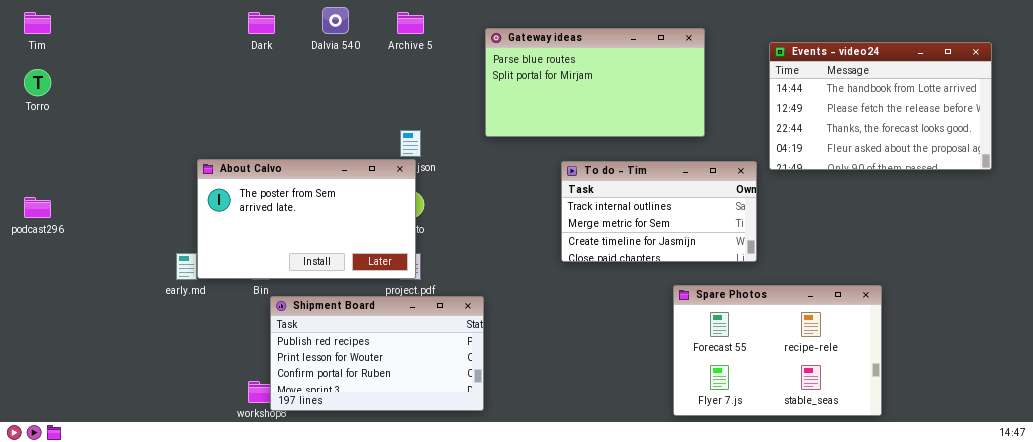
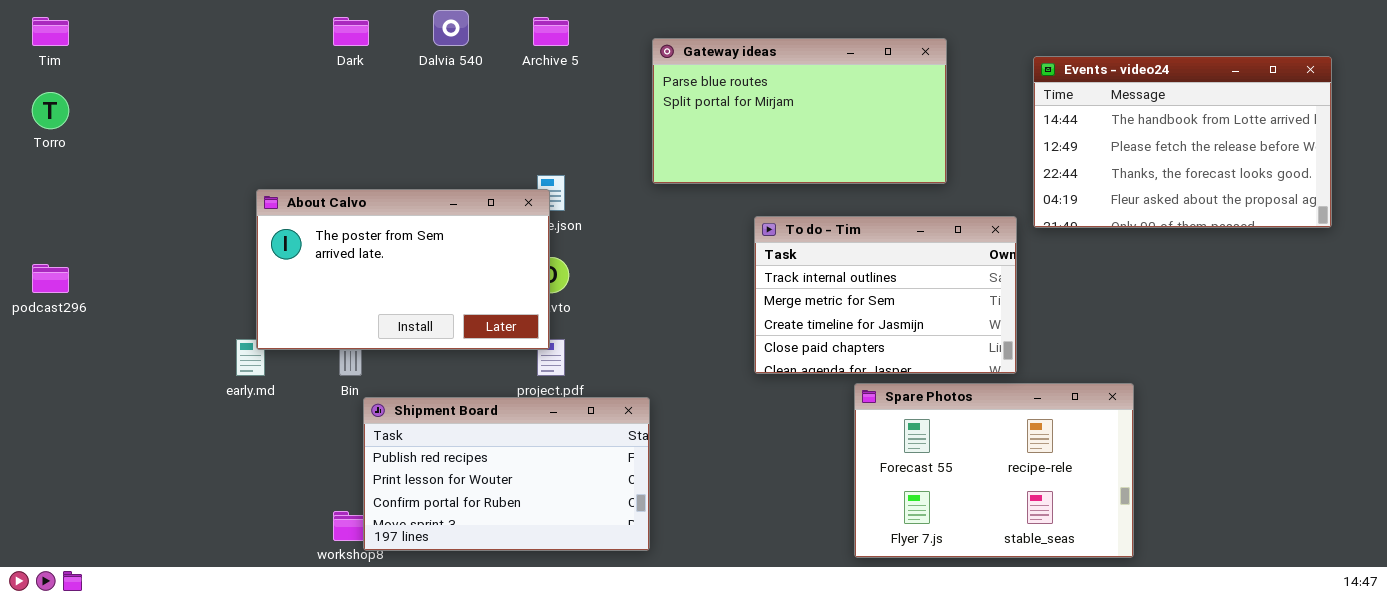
About Calvo: [197,159,416,279] -> [256,189,550,350], moved
To do - Tim: [561,161,757,262] -> [754,216,1017,374], resized
Spare Photos: [673,285,882,416] -> [854,383,1134,558], moved

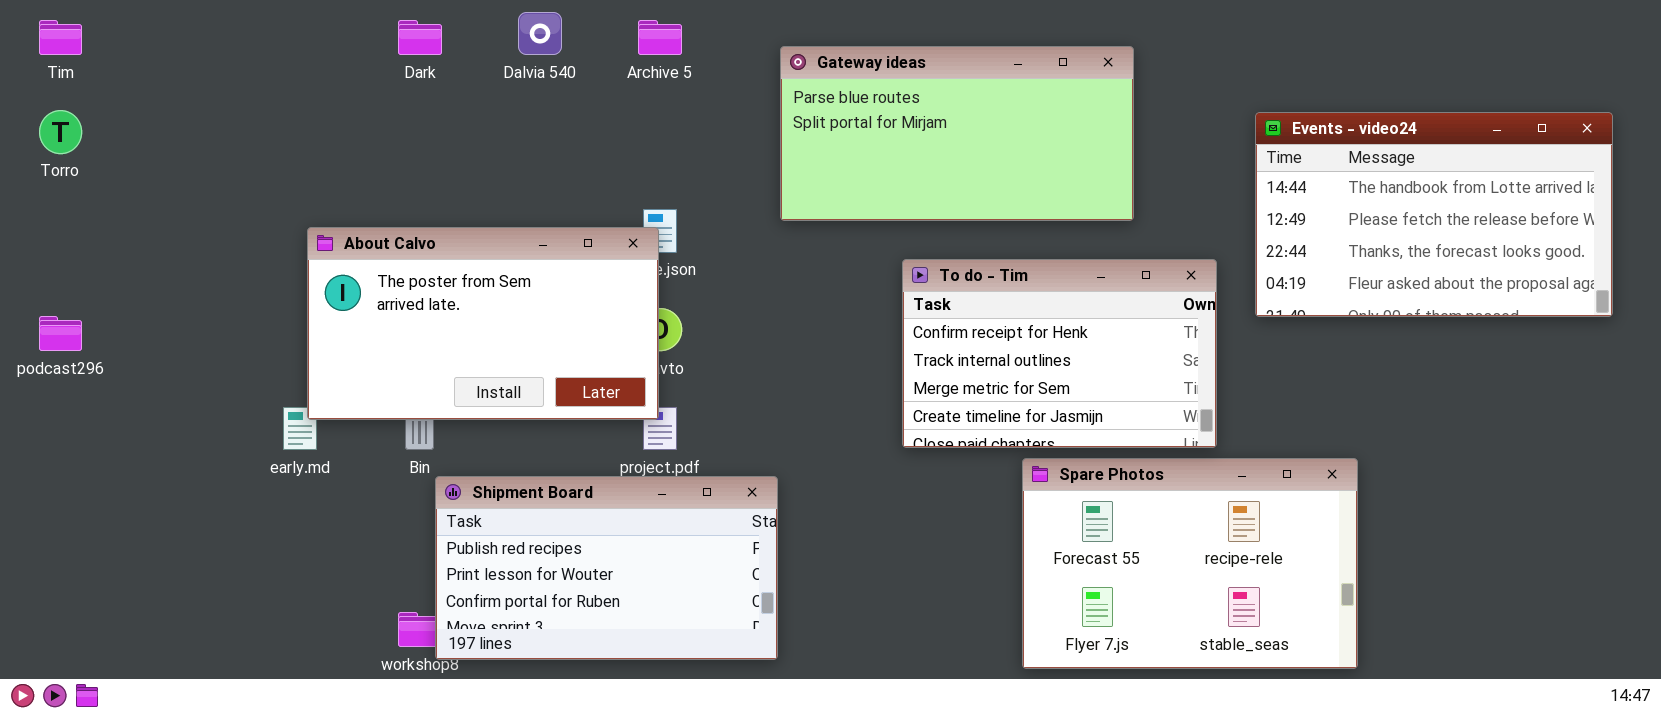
Events - video24: [1033,56,1332,228] -> [1255,112,1613,317], moved
To do - Tim: [754,216,1017,374] -> [902,259,1217,448], scrolled up 1 row

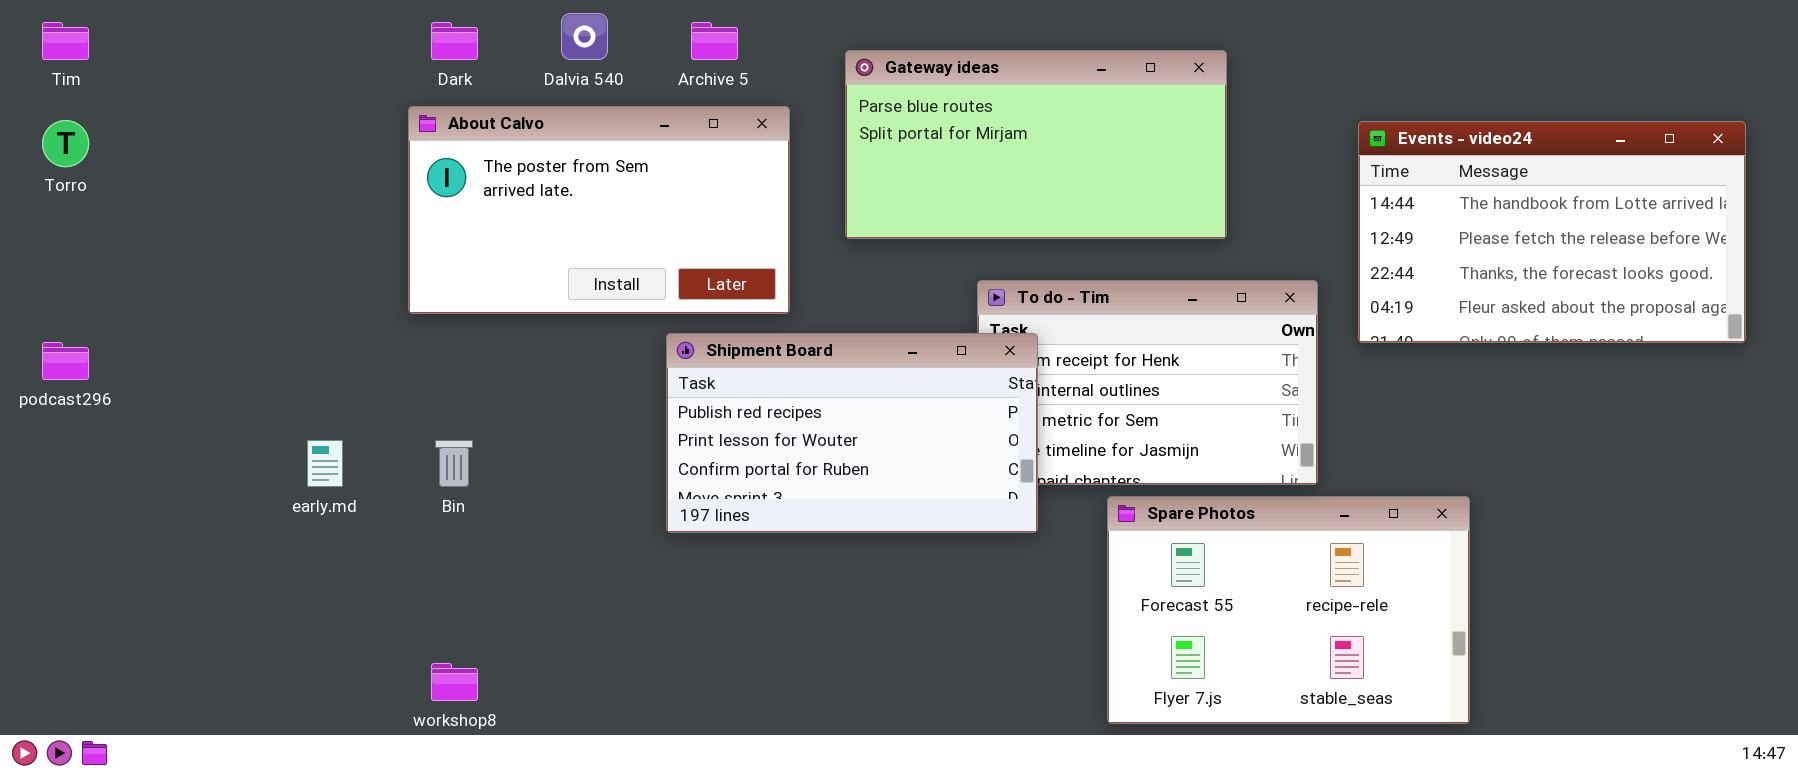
About Calvo: [307,227,659,420] -> [408,106,790,314], moved
Shipment Board: [435,476,778,660] -> [666,333,1038,533], moved

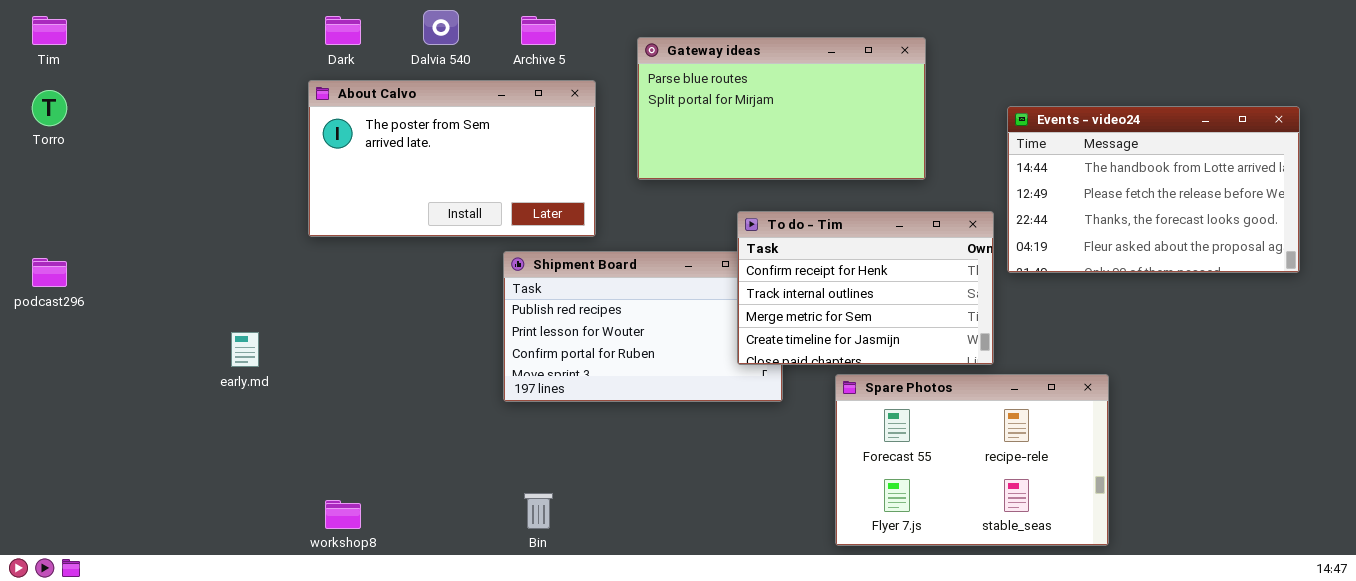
Events - video24: [1358,121,1746,343] -> [1007,106,1300,273], moved
To do - Tim: [977,280,1318,485] -> [737,211,994,365], raised
Bin: [435,440,473,487] -> [524,493,553,529], moved

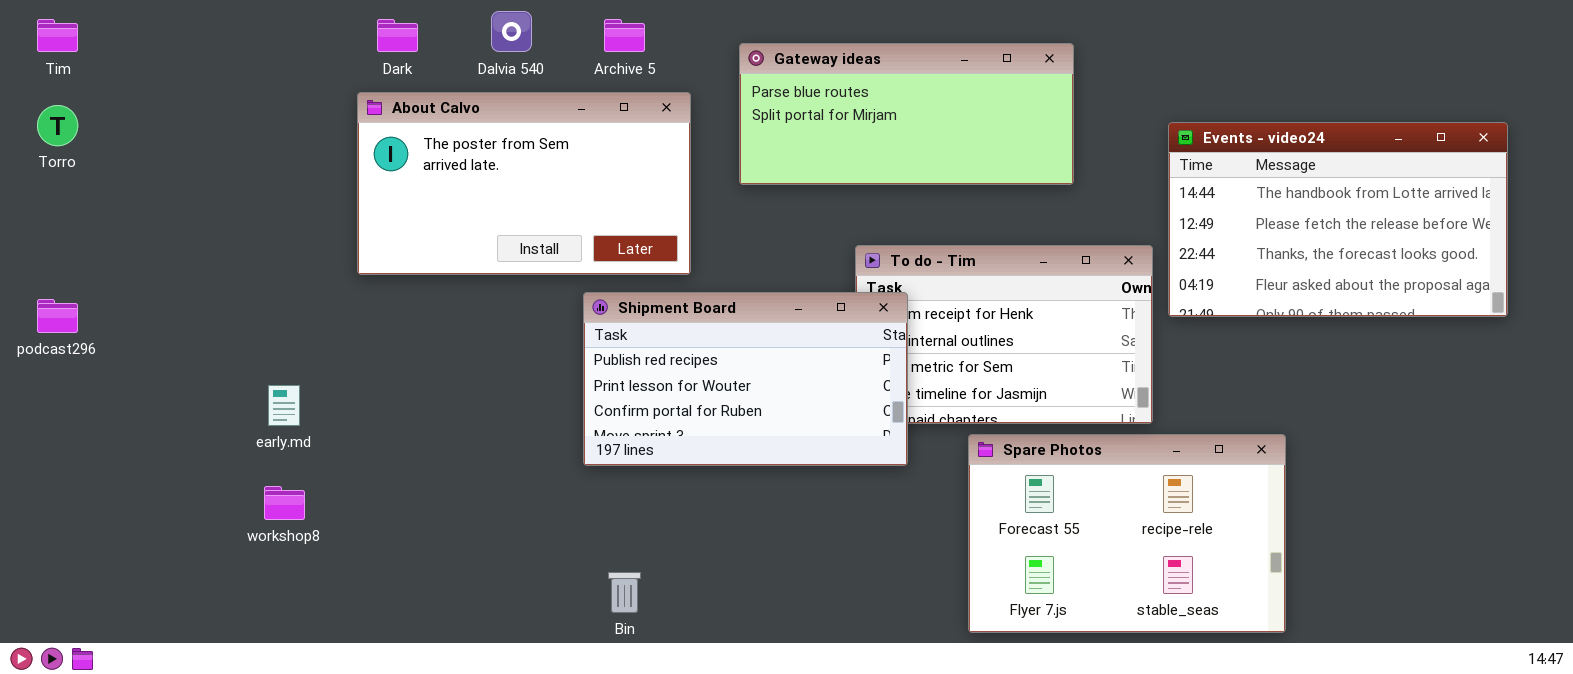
Gateway ideas: [637,37,926,180] -> [739,43,1074,185], resized
Shipment Board: [503,251,783,402] -> [583,292,908,466], raised
workshop8: [325,500,361,529] -> [264,486,305,520], moved

